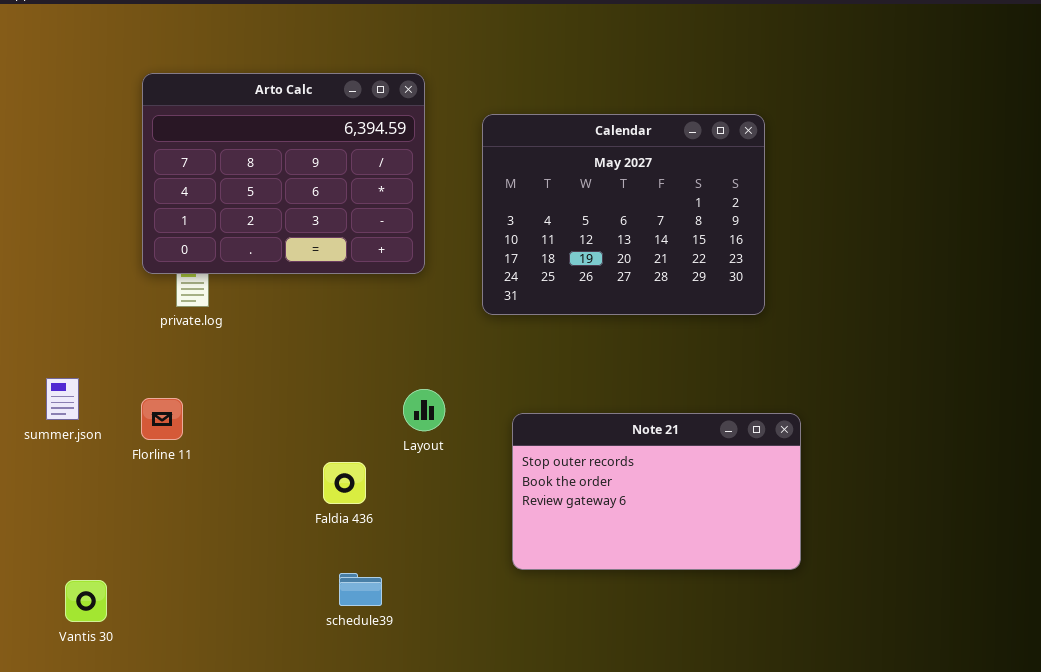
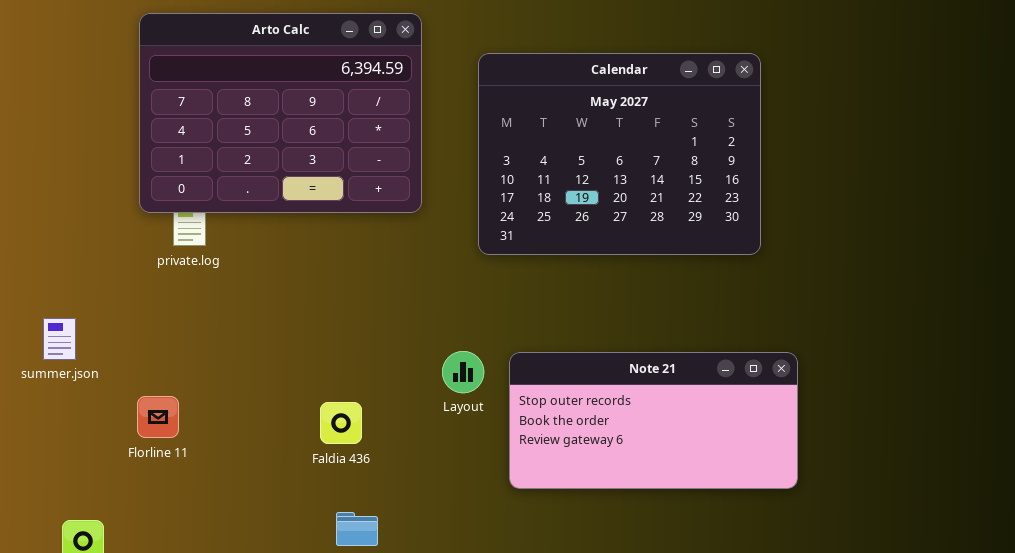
Layout: [403,389,445,431] -> [442,351,484,393], moved
Florline 11: [141,398,183,440] -> [137,396,179,438], moved
Note 21: [512,413,801,570] -> [509,352,798,489], resized

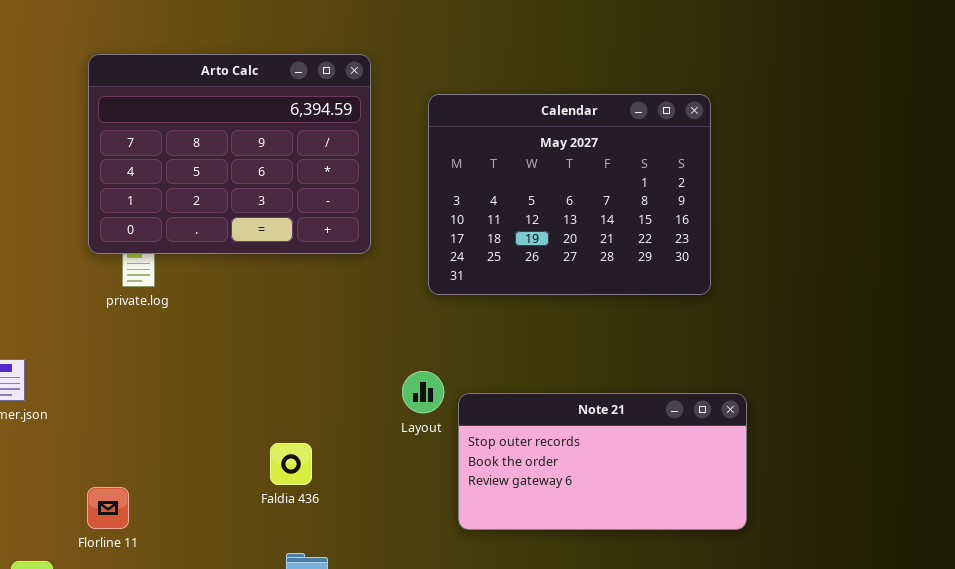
Layout: [442,351,484,393] -> [402,371,444,413], moved
Florline 11: [137,396,179,438] -> [87,487,129,529], moved

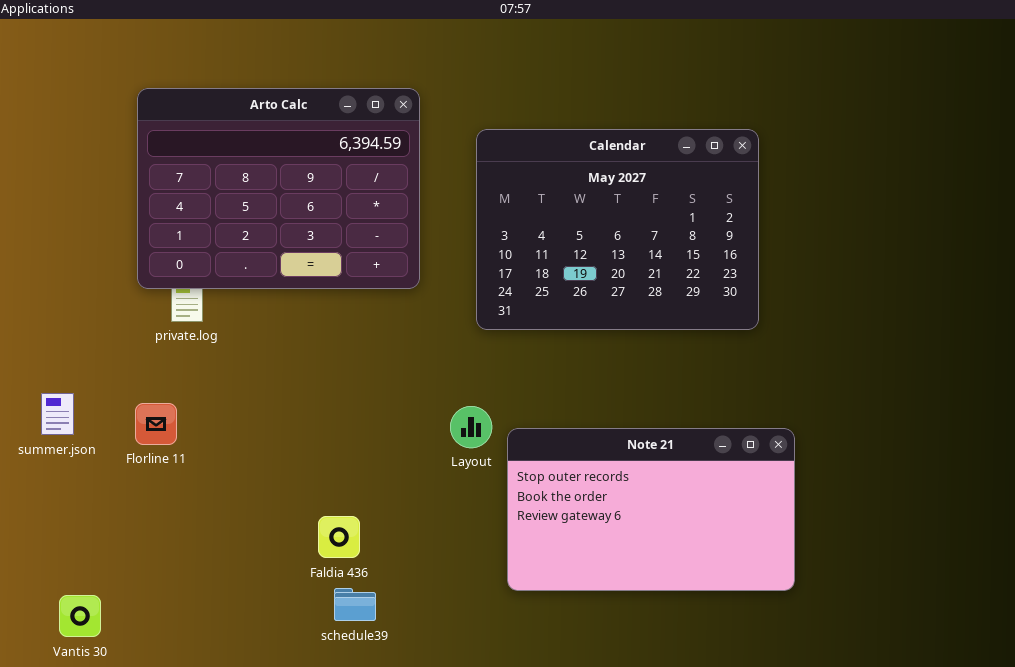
Note 21: [458,393,747,530] -> [507,428,795,591], resized
Faldia 436: [270,443,312,485] -> [318,516,360,558], moved
Florline 11: [87,487,129,529] -> [135,403,177,445], moved

